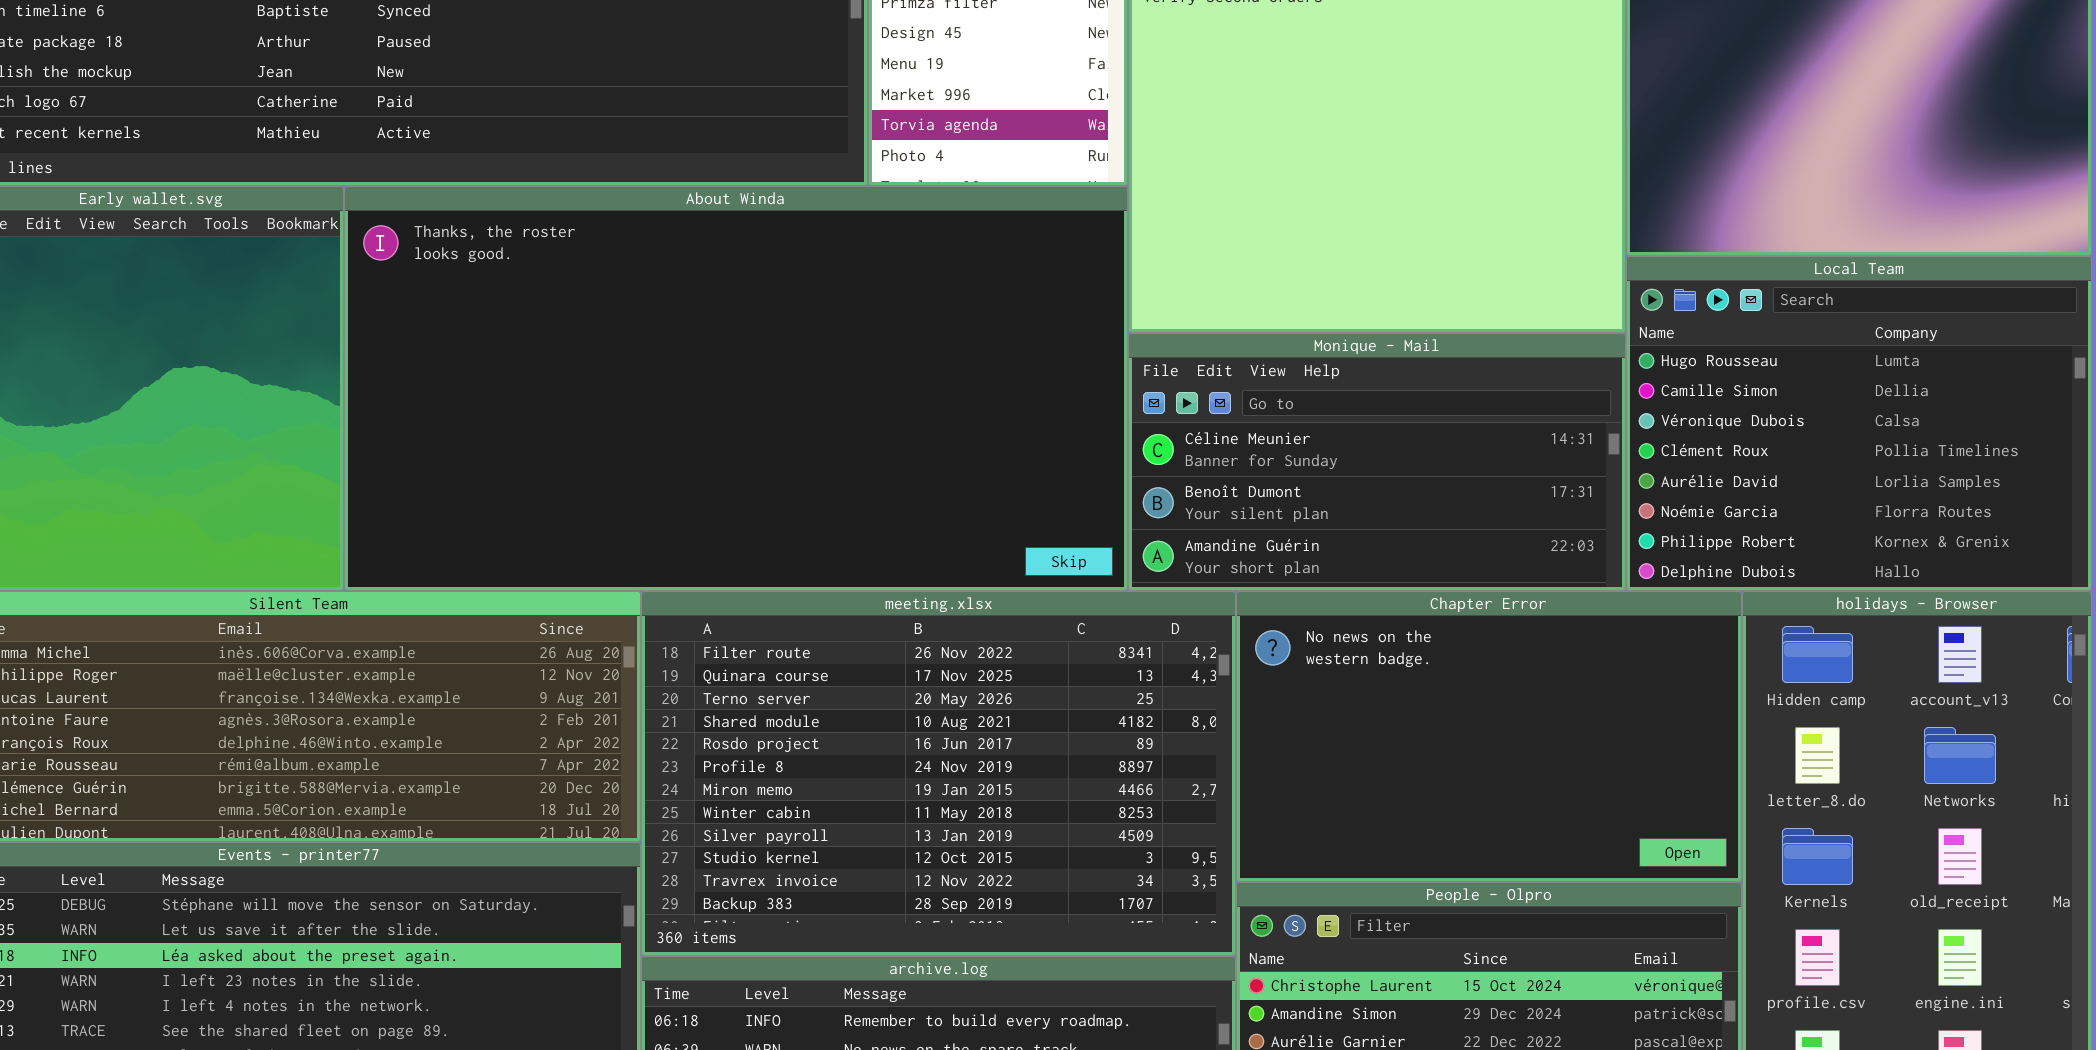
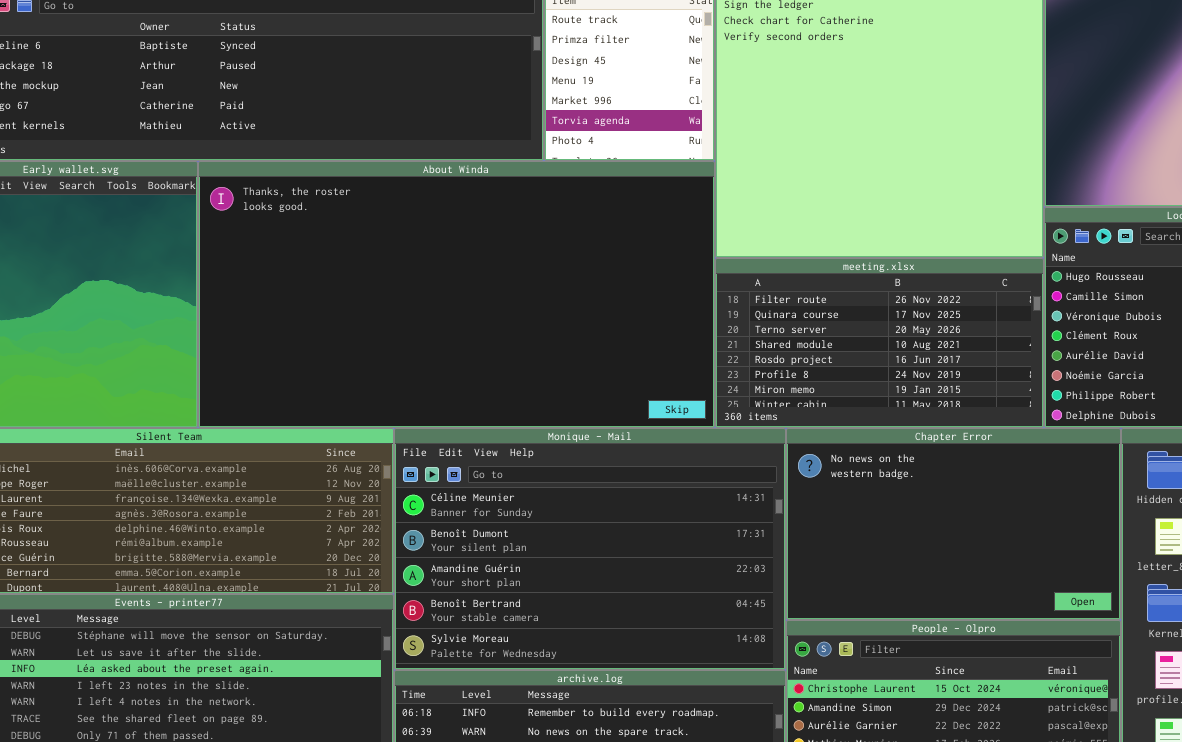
Monique - Mail: [1128,333,1626,591] -> [394,428,786,670], moved, resized
meeting.xlsx: [641,591,1236,956] -> [715,258,1044,428], moved, resized

